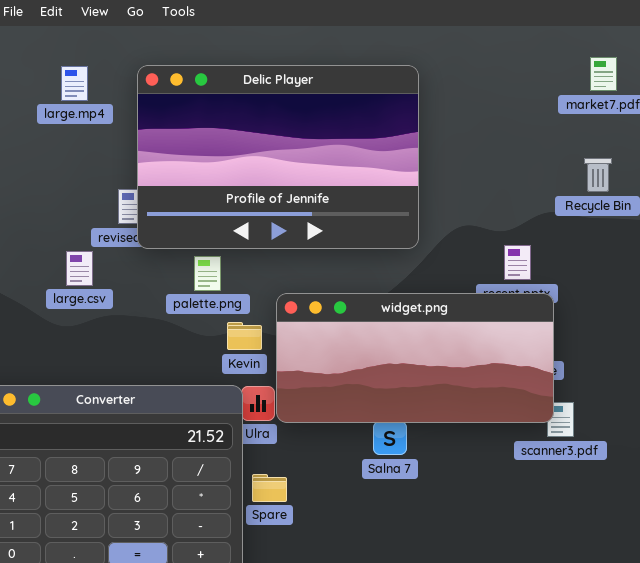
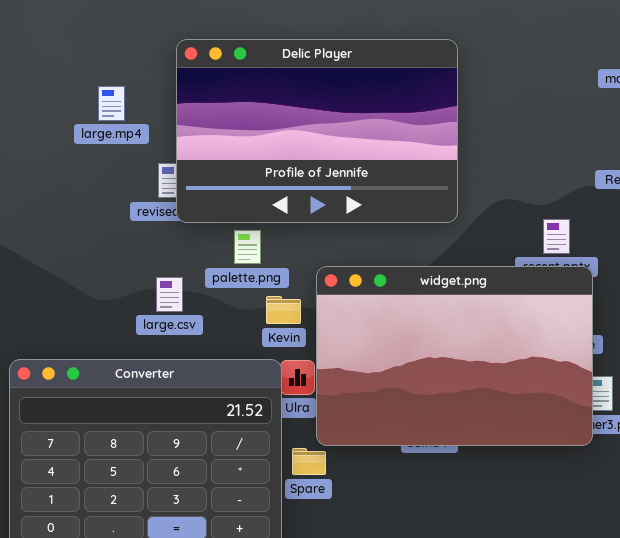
large.mp4: [61,66,88,101] -> [98,86,125,121], moved
large.csv: [66,251,93,286] -> [156,277,183,312], moved
widget.png: [276,293,554,423] -> [316,266,593,446], resized

